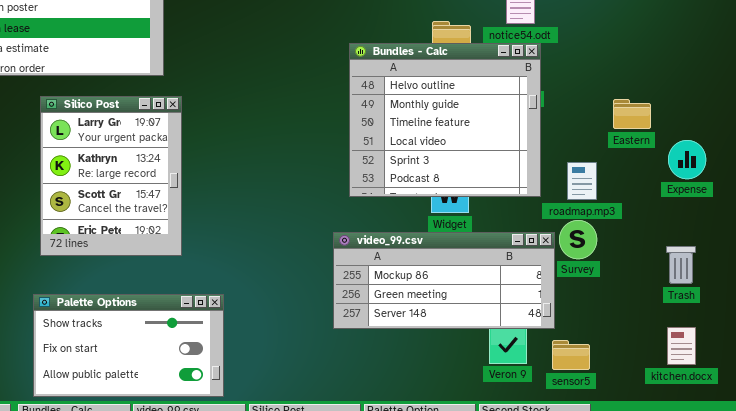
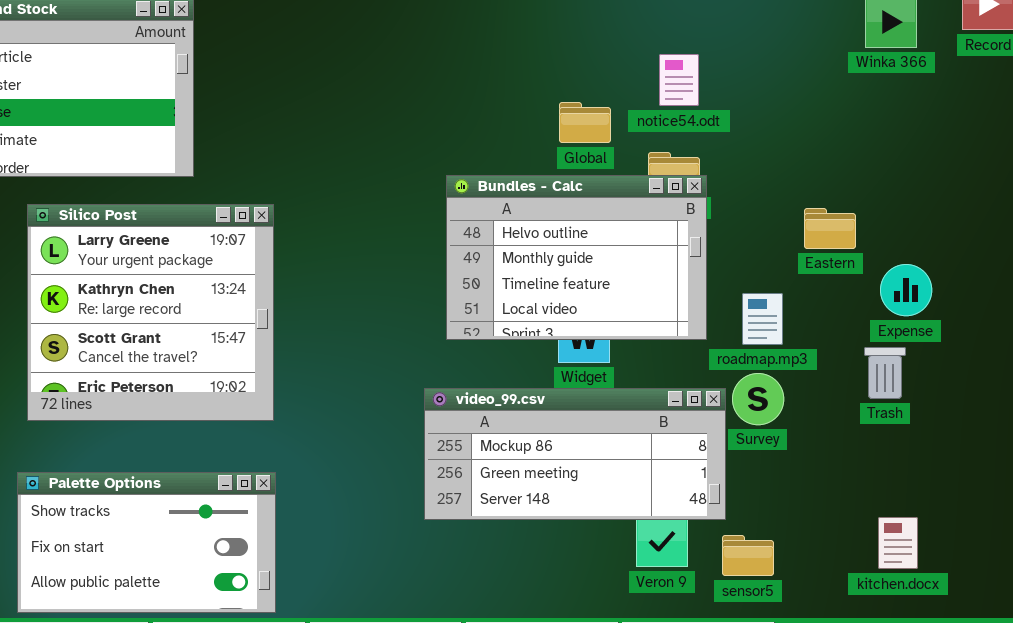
Bundles - Calc: [349,43,541,197] -> [446,175,707,340], resized
Silico Post: [40,96,182,256] -> [27,204,274,421], resized
Trash: [666,246,696,284] -> [864,347,906,399], moved

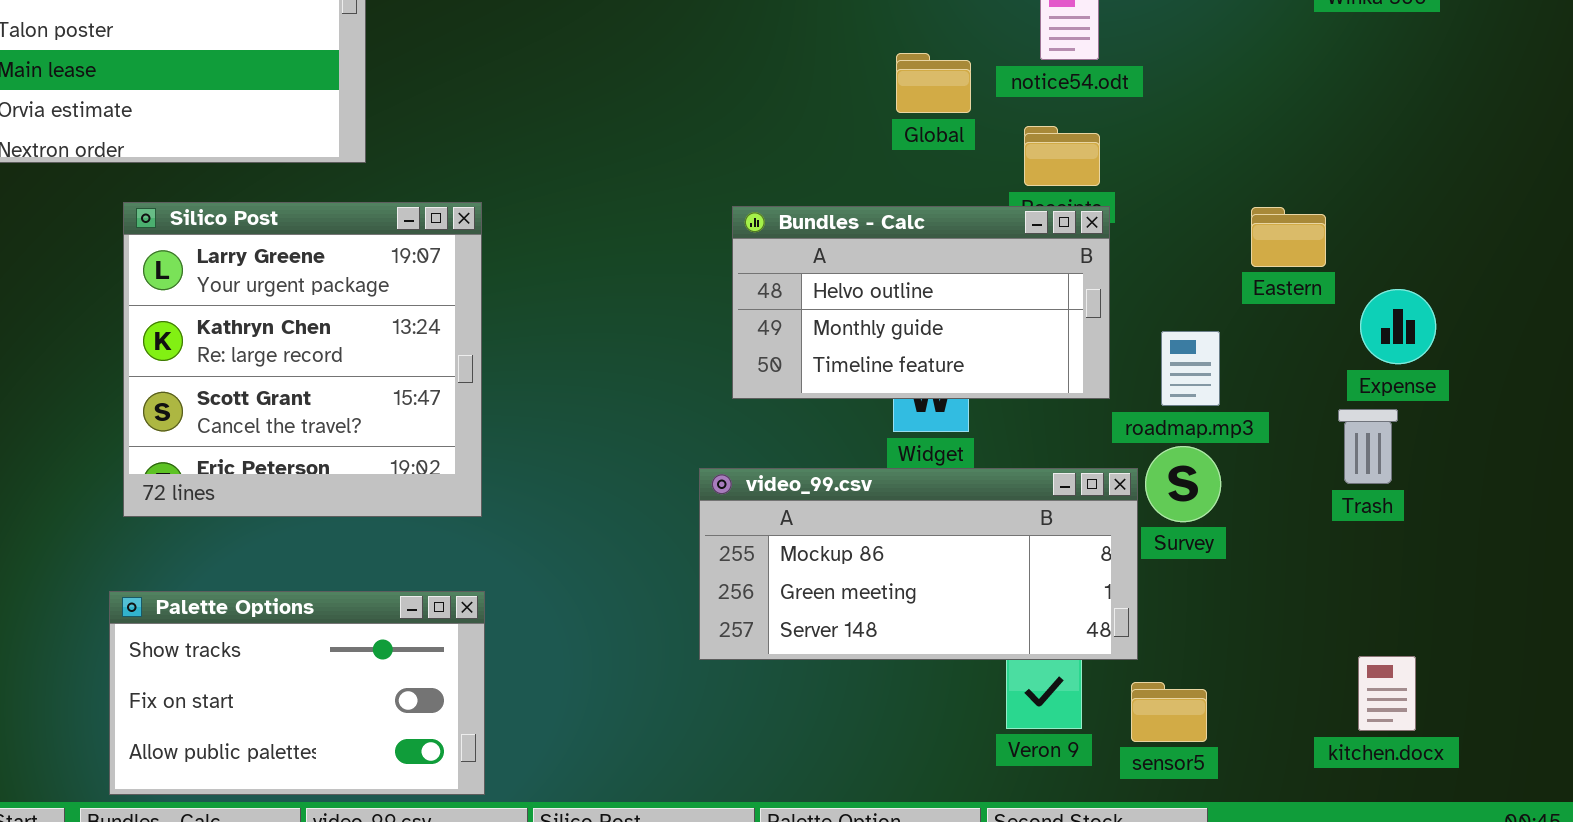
Bundles - Calc: [446,175,707,340] -> [732,206,1110,399], resized

